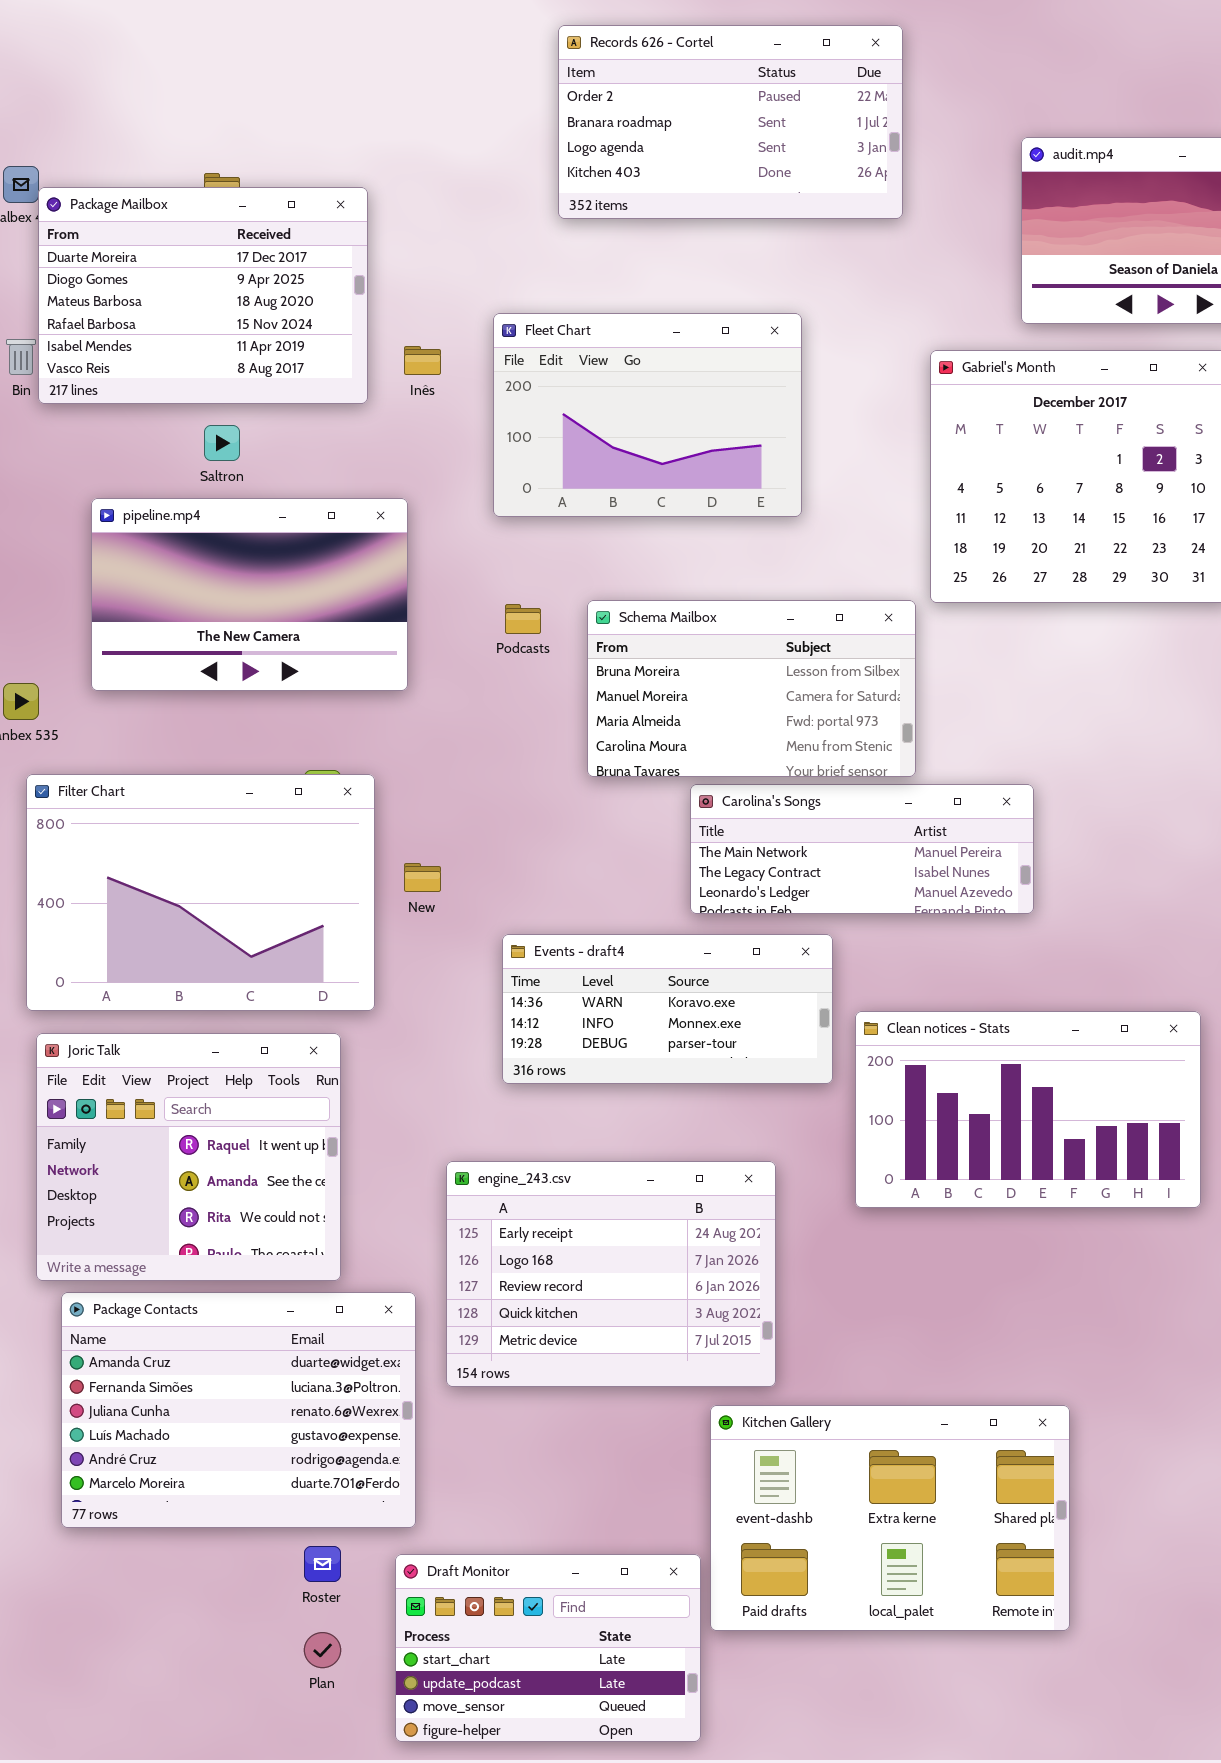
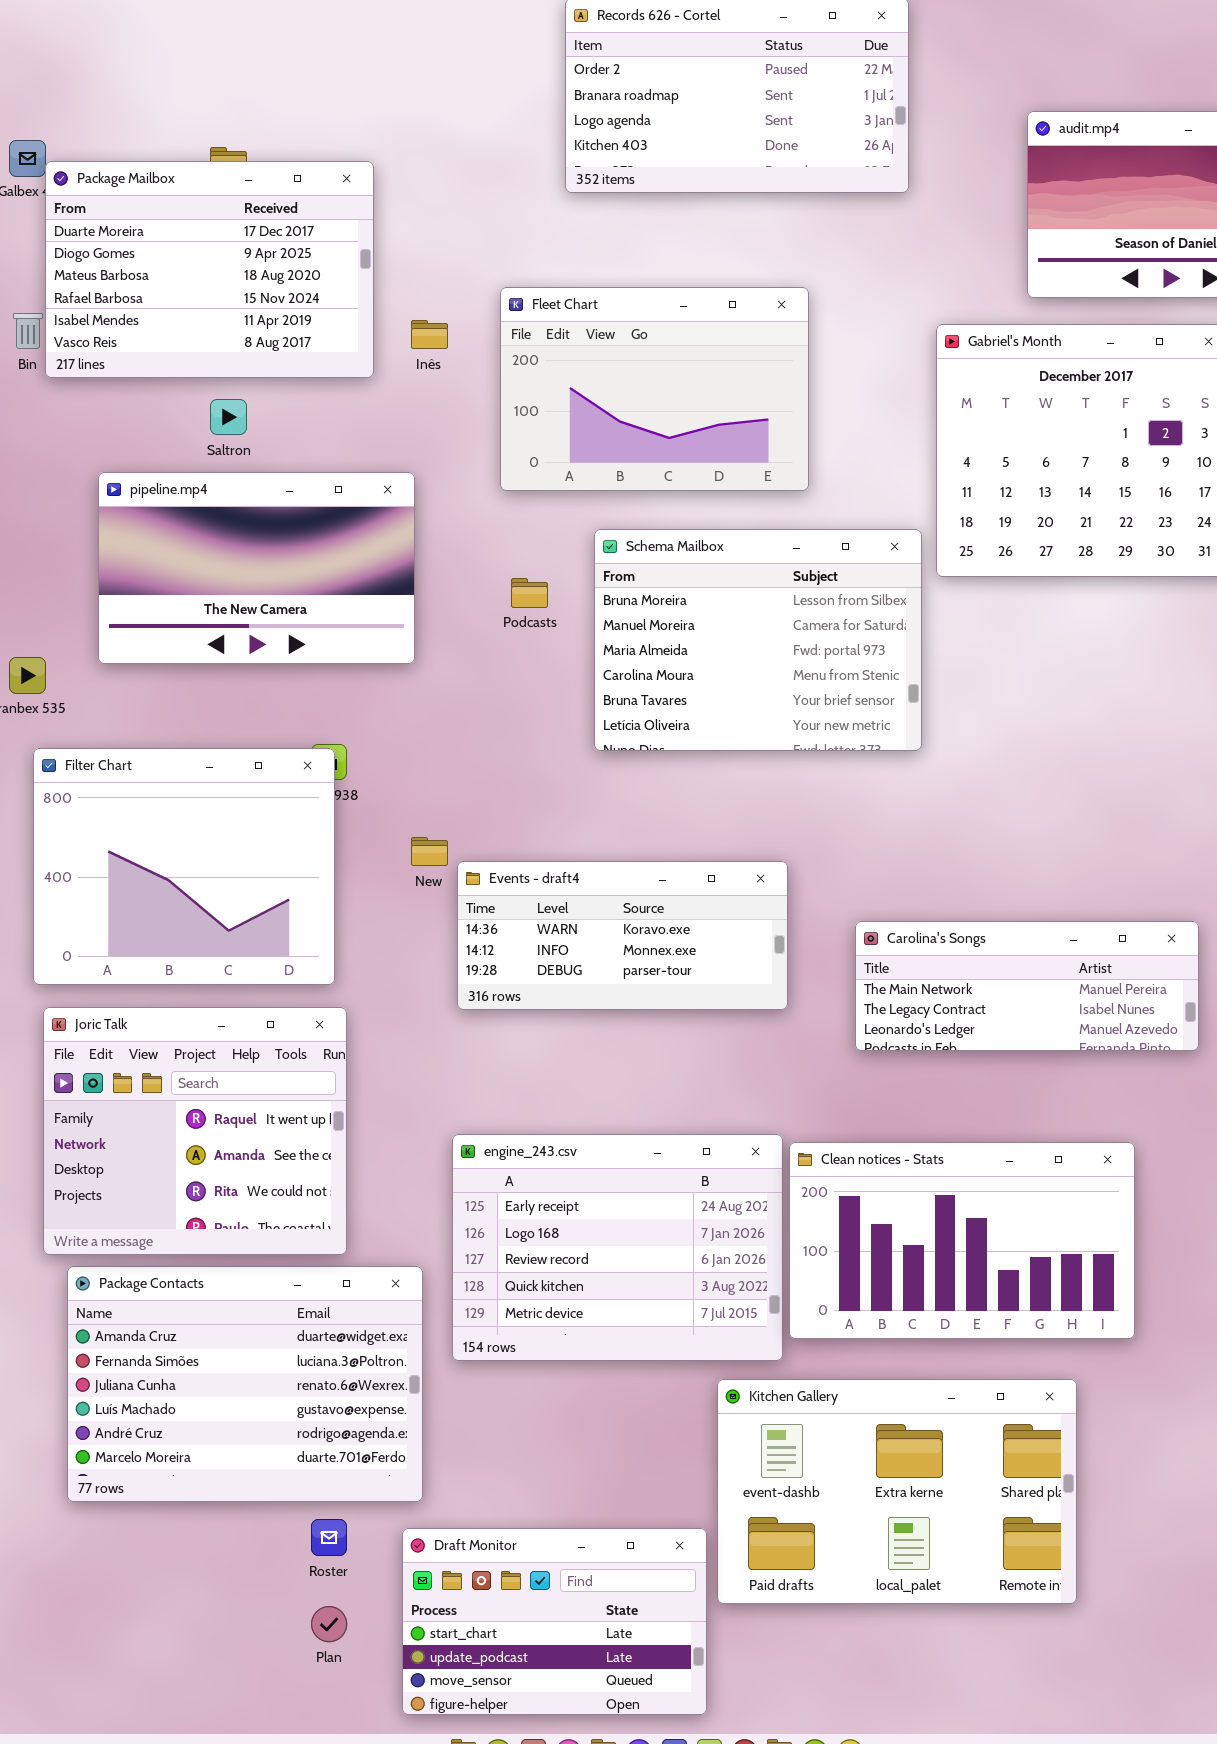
Schema Mailbox: [587,600,916,777] -> [594,529,922,751], resized
Filter Chart: [26,774,375,1011] -> [33,748,335,985], resized
Carolina's Songs: [690,784,1034,914] -> [855,921,1199,1051], moved
Events - draft4: [502,934,833,1084] -> [457,861,788,1010], moved
Clean notices - Stats: [855,1011,1201,1208] -> [789,1142,1135,1339], moved

